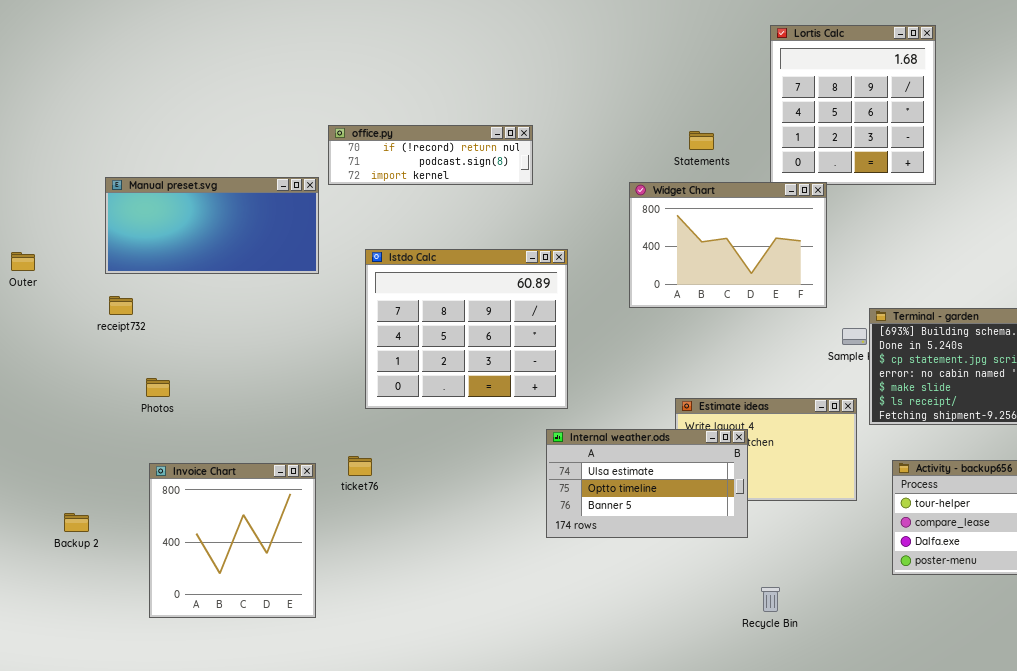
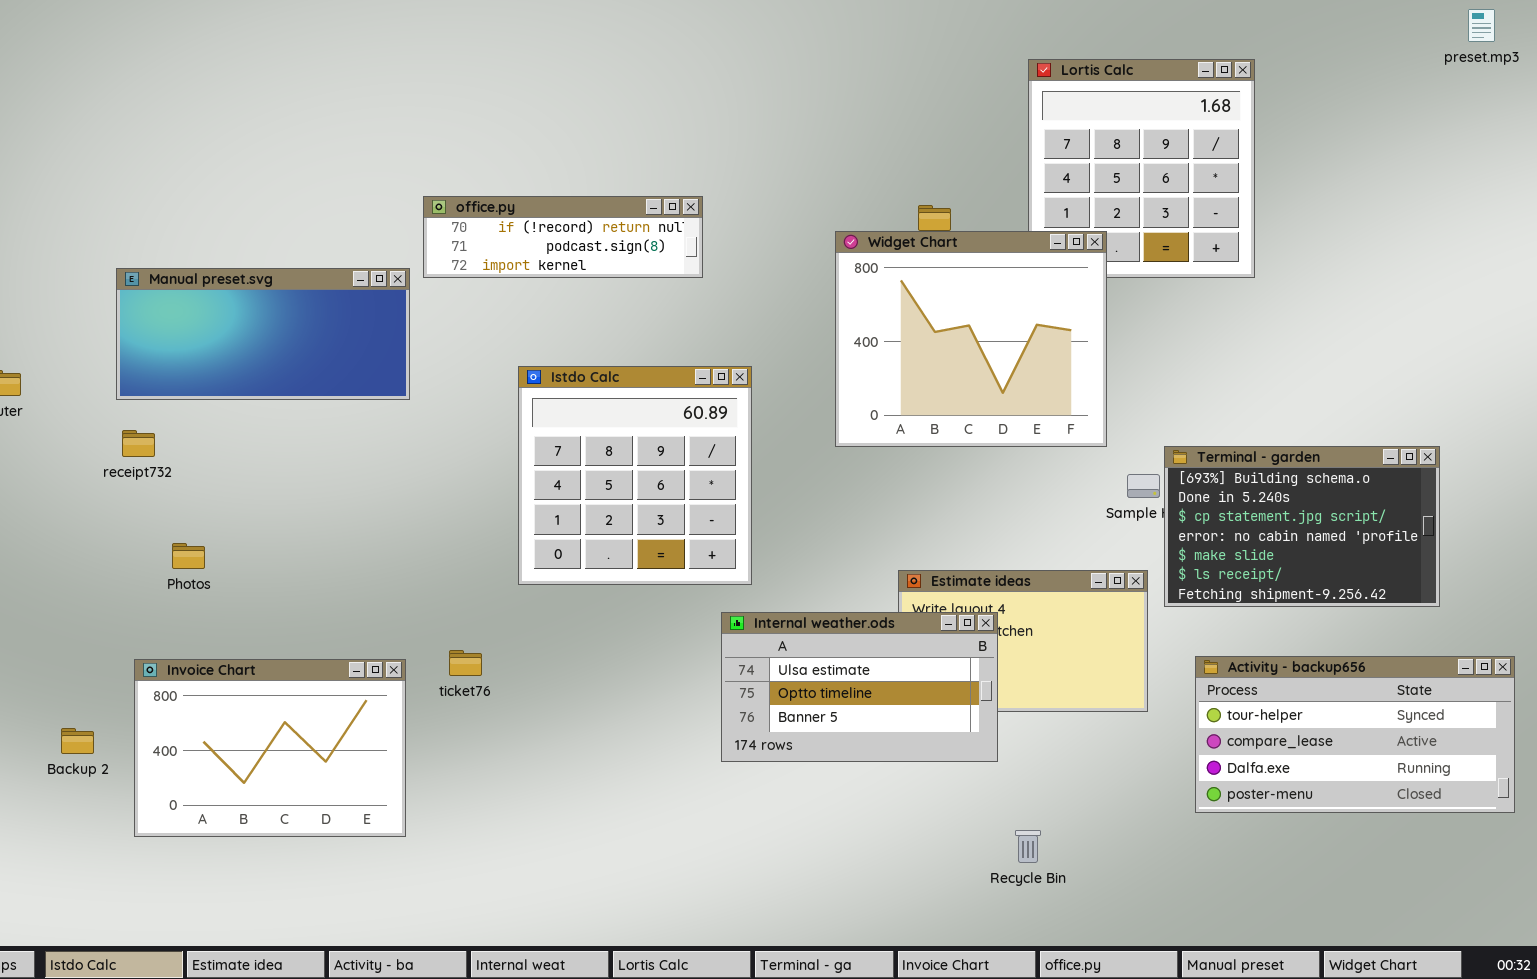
Widget Chart: [629,182,827,308] -> [835,231,1107,447], resized
Istdo Calc: [365,249,568,409] -> [518,366,752,585], resized
Invoice Chart: [149,463,316,618] -> [134,659,406,837], resized

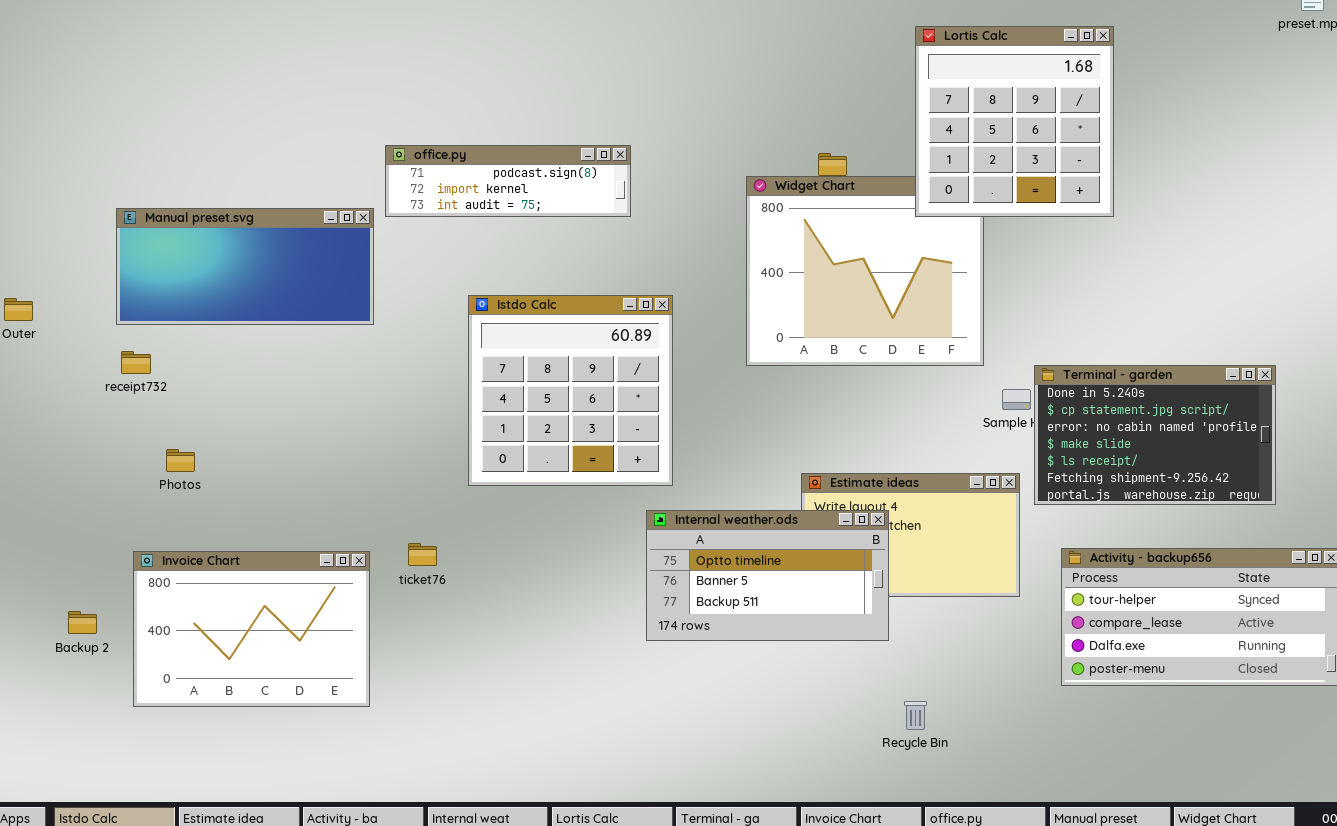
Lortis Calc: [1028,59,1255,278] -> [915,26,1114,217], raised
office.py: [423,196,703,278] -> [385,145,631,217], scrolled down 1 row
Terminal - garden: [1164,446,1440,607] -> [1034,365,1276,505], scrolled down 1 row
Internal weather.ods: [721,612,998,762] -> [646,510,889,641], scrolled down 1 row

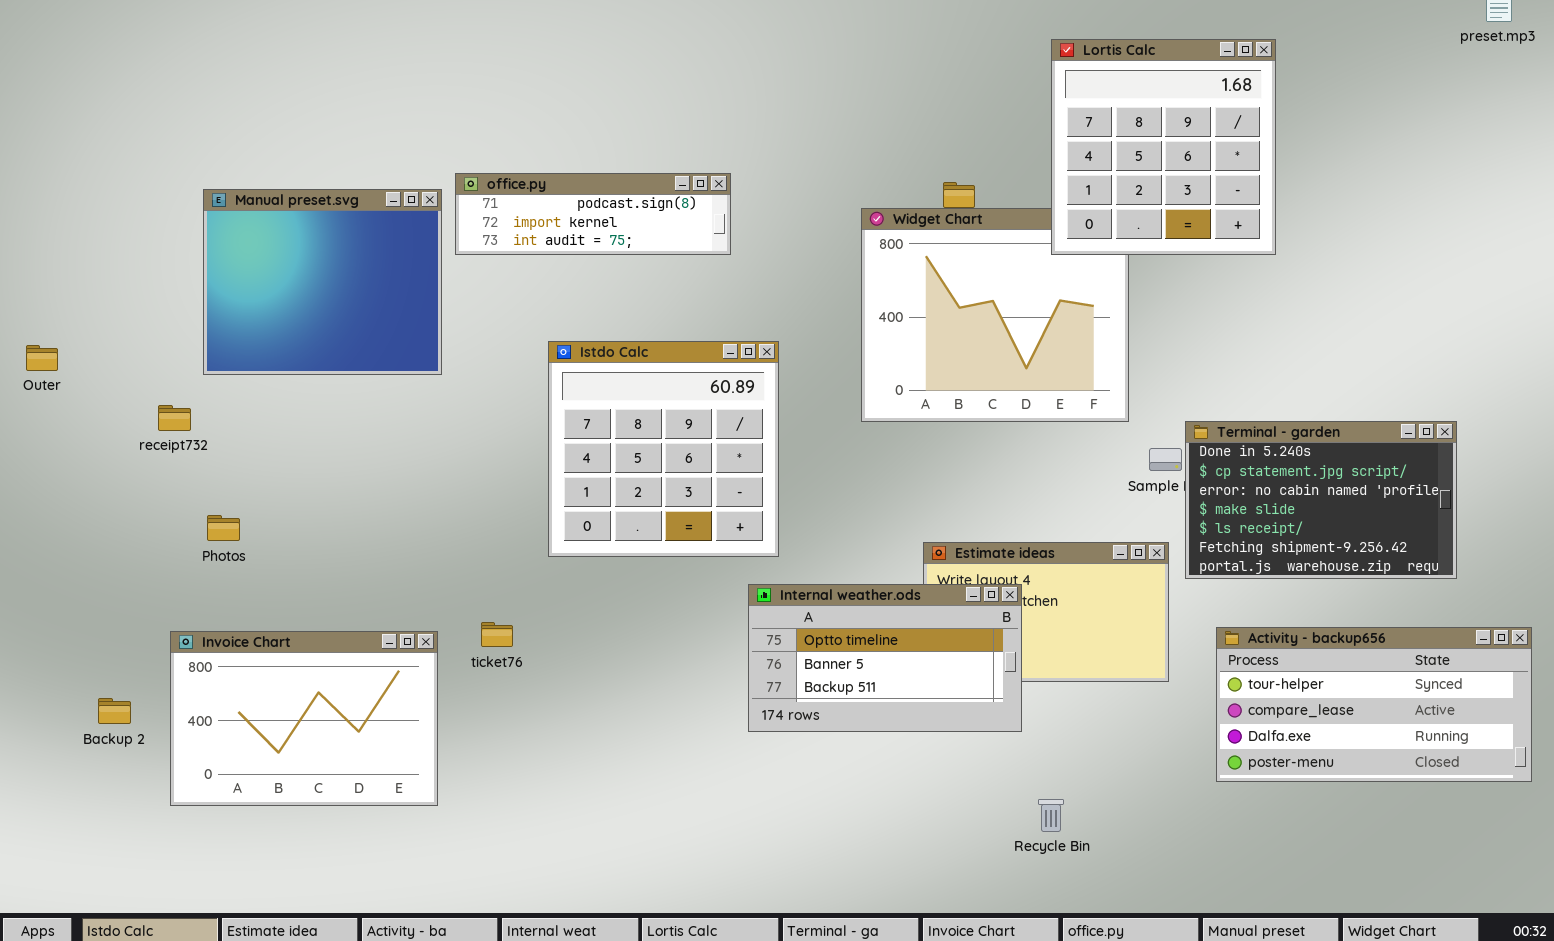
Manual preset.svg: [116,208,374,325] -> [203,189,442,375], resized

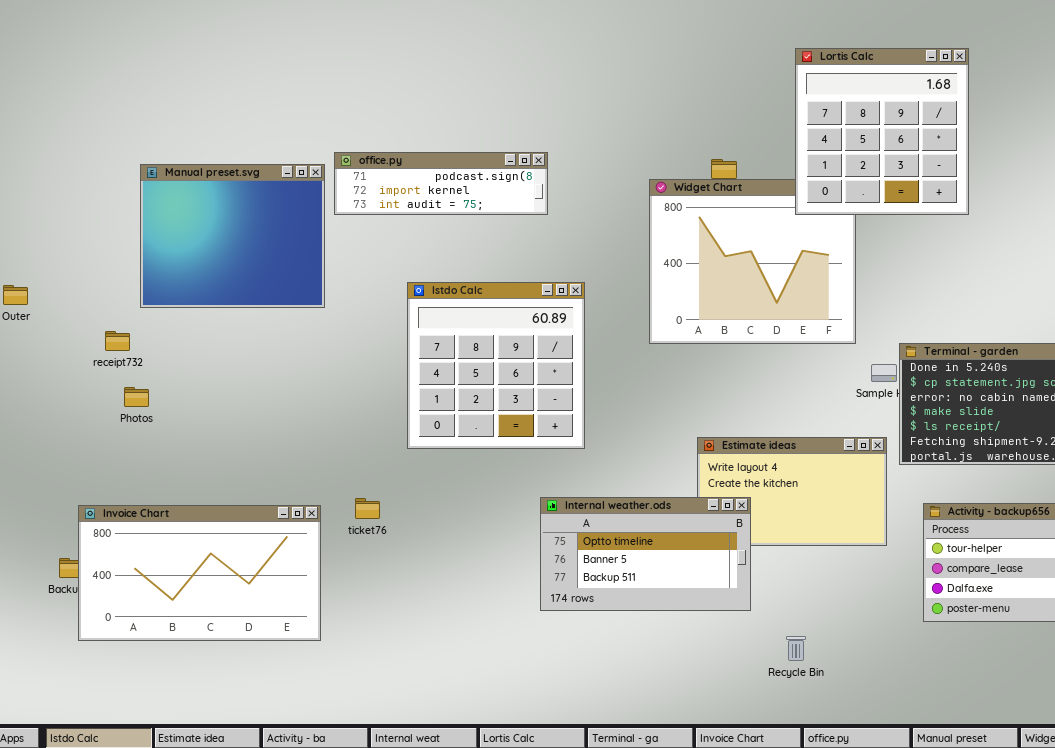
Photos: [207,515,240,541] -> [124,387,149,407], moved
Internal weather.ods: [748,584,1022,732] -> [540,497,751,611], moved
Invoice Chart: [170,631,438,806] -> [78,505,321,641], resized

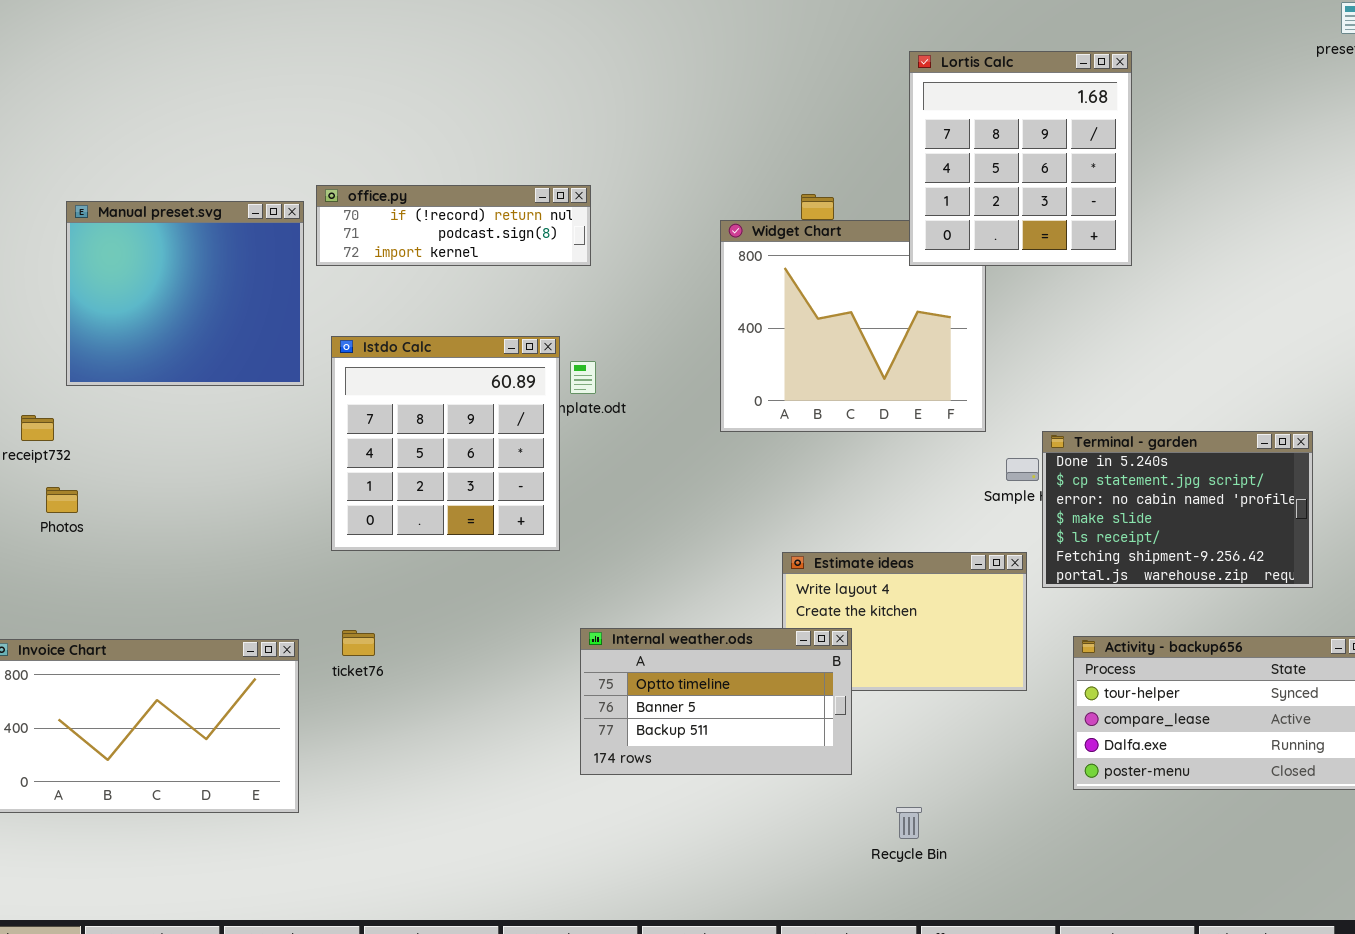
office.py: [334,152,548,215] -> [316,185,591,266], scrolled up 1 row
Istdo Calc: [407,282,585,449] -> [331,336,560,551], moved

